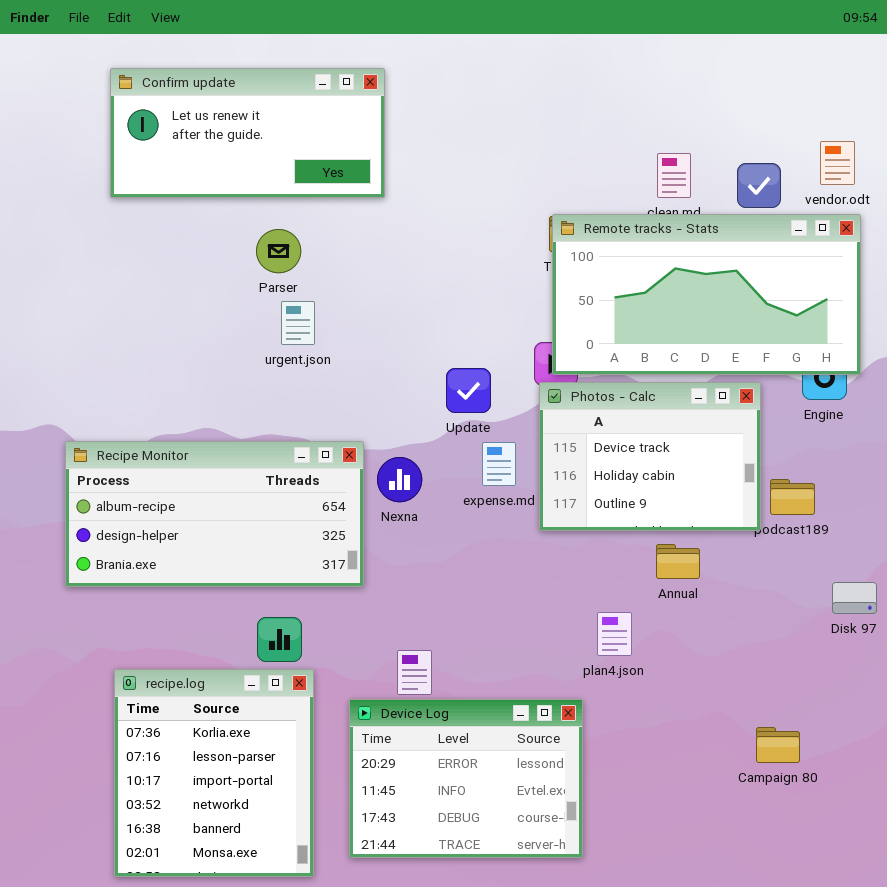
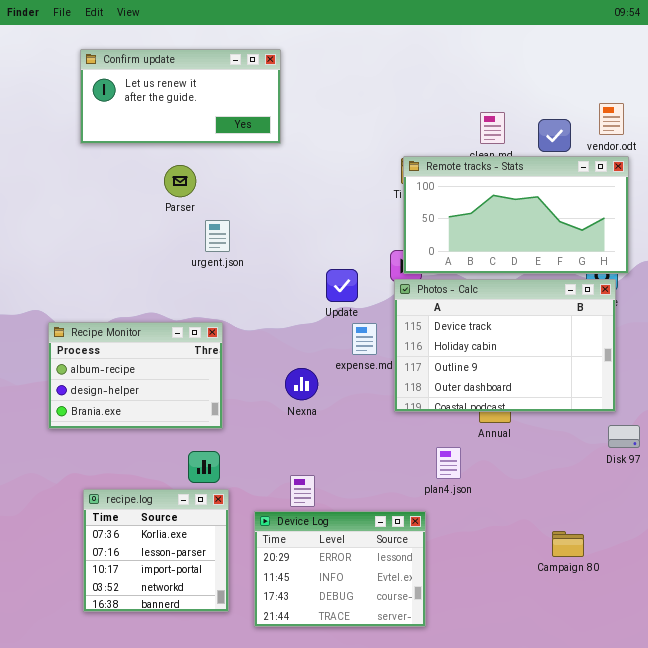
Parser: [256,229,301,273] -> [164,165,196,197], moved
Photos - Calc: [539,382,761,531] -> [394,279,616,412], resized
Recipe Monitor: [65,441,364,587] -> [48,322,223,429], resized
Nexna: [377,457,422,502] -> [285,368,318,400], moved
recipe.log: [114,669,314,877] -> [83,489,229,612], resized

